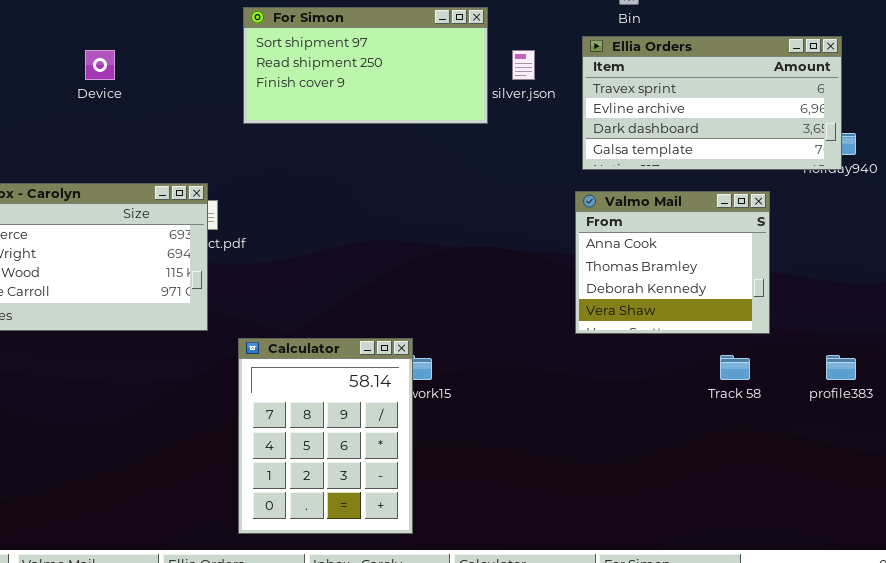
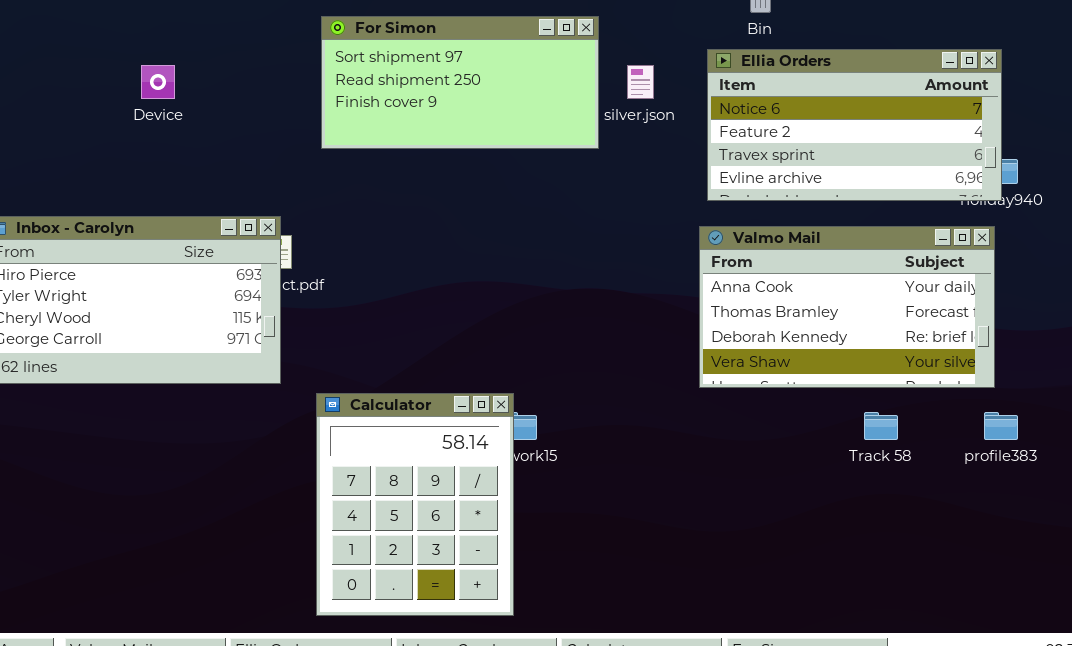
Ellia Orders: [582,36,842,170] -> [707,49,1002,201], scrolled up 2 rows
Valmo Mail: [575,191,770,334] -> [699,226,995,388], resized

